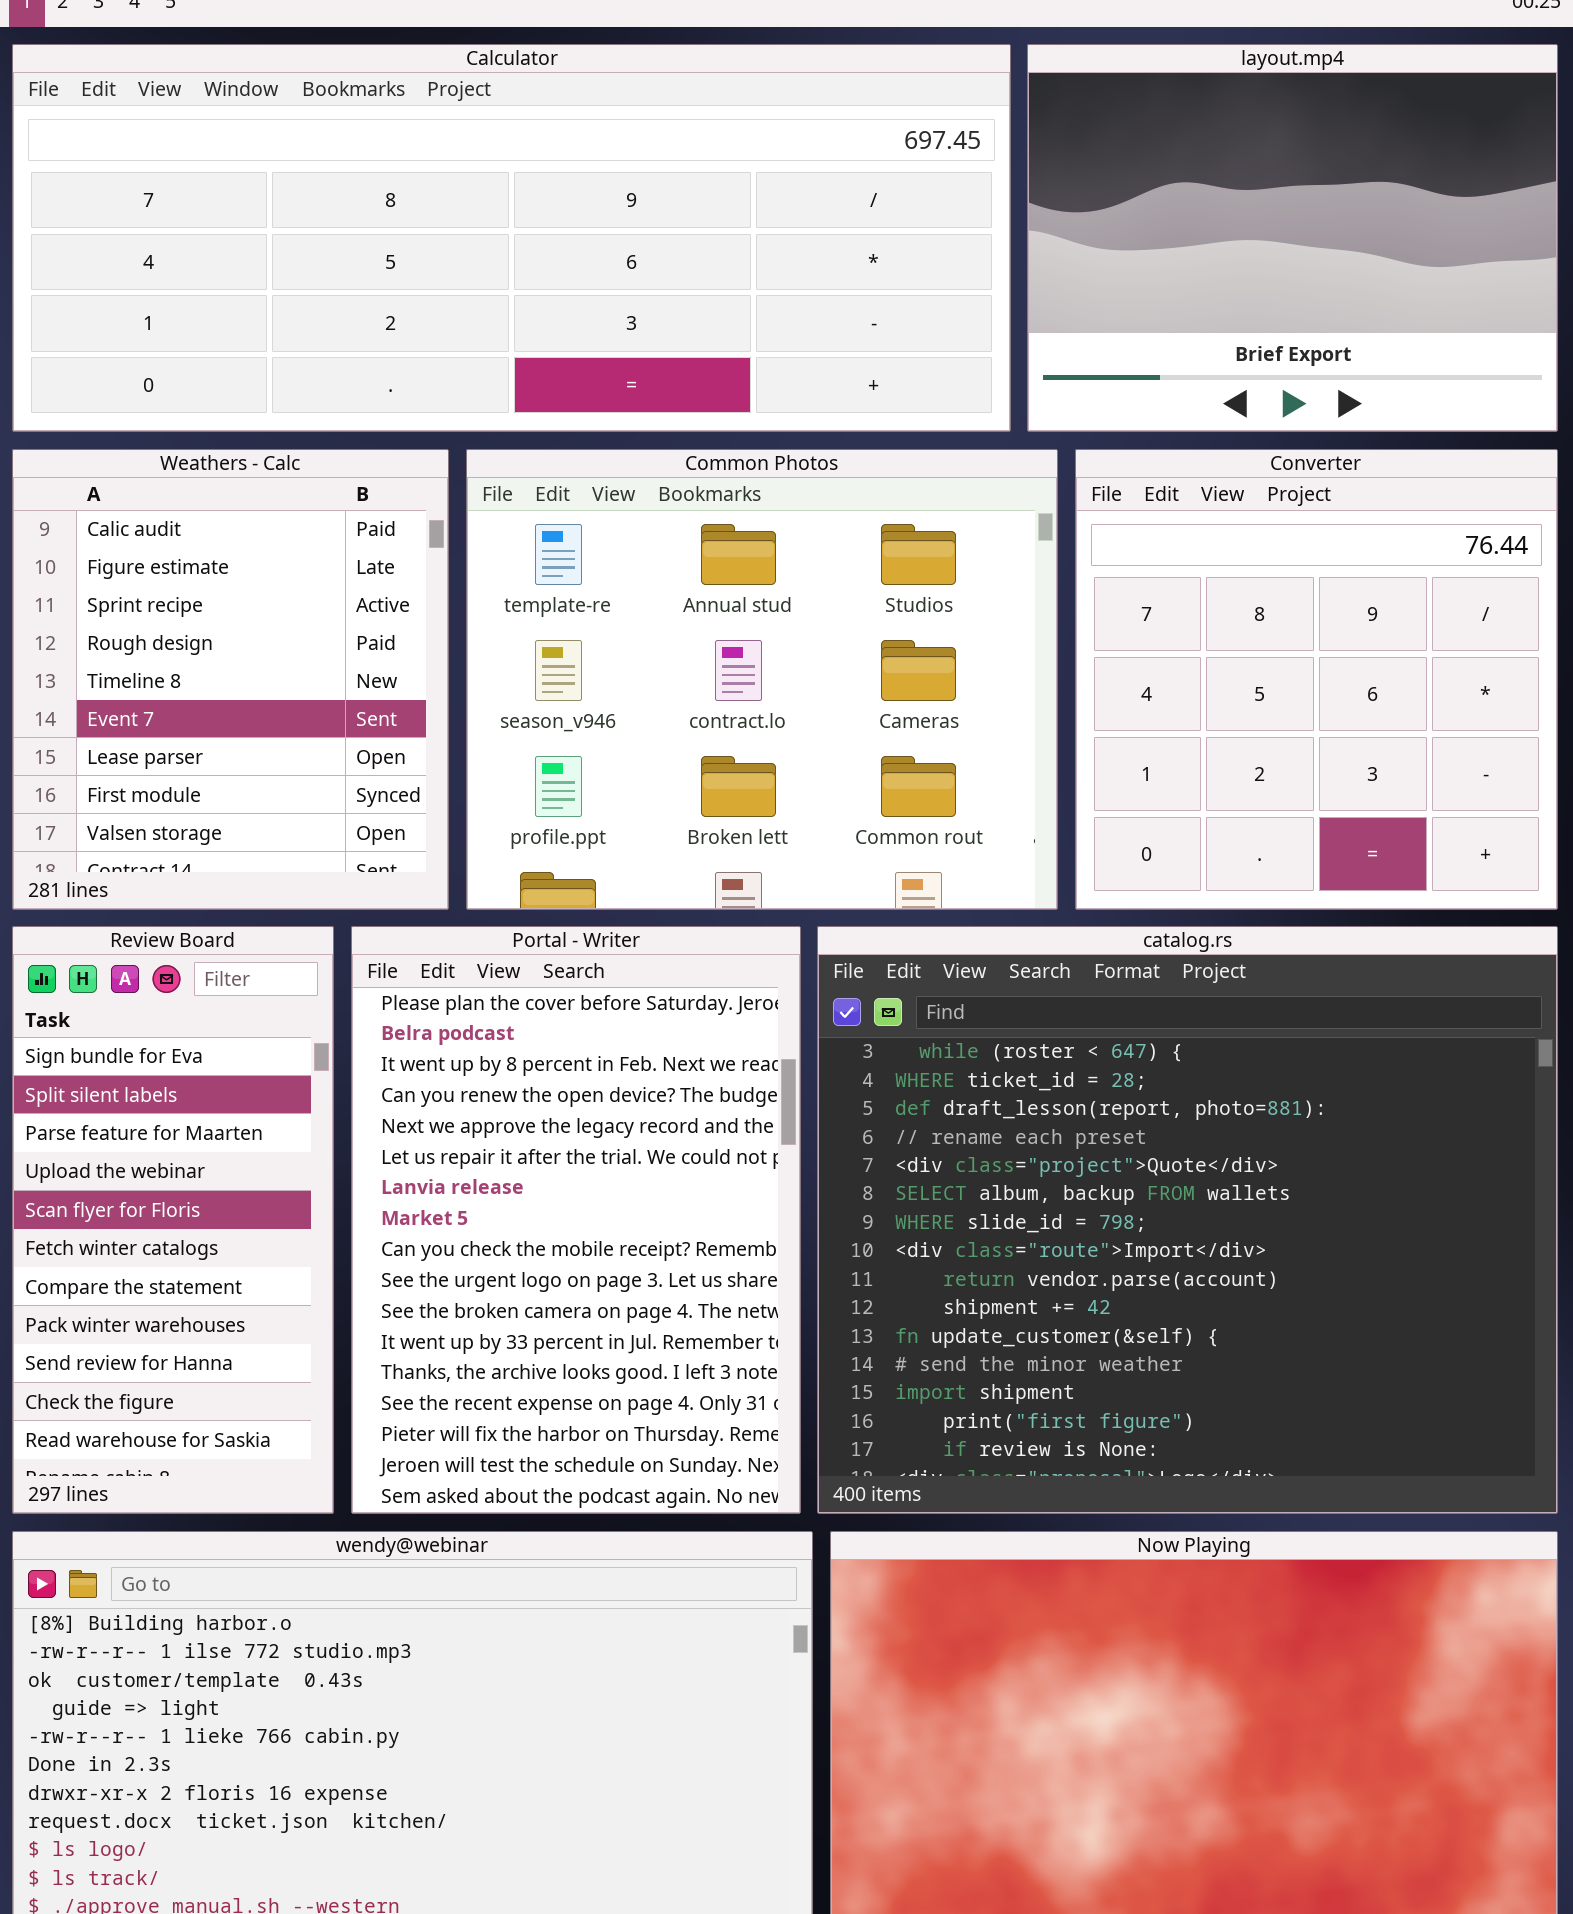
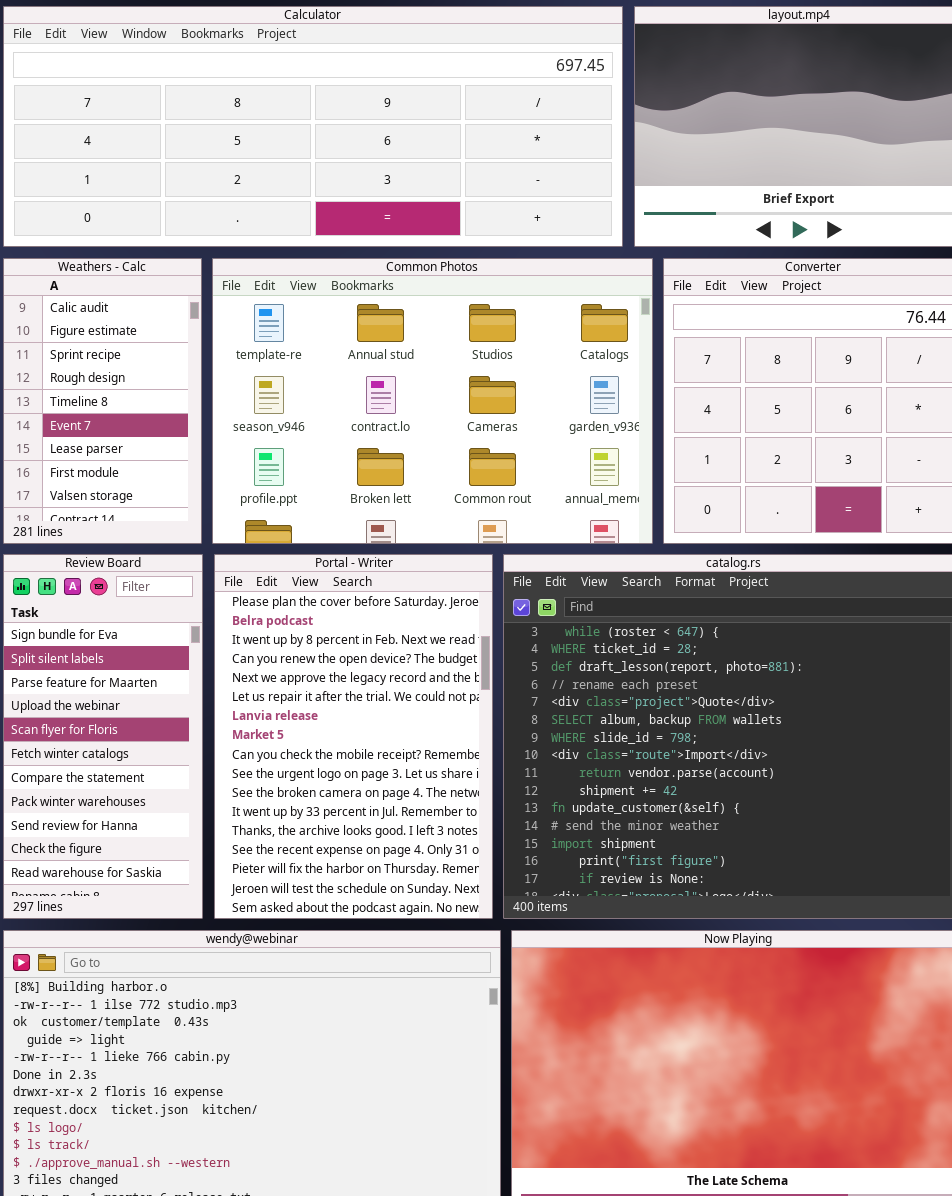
Weathers - Calc: [12,449,449,910] -> [3,258,202,544], resized
Common Photos: [466,449,1058,910] -> [212,258,653,544], resized

